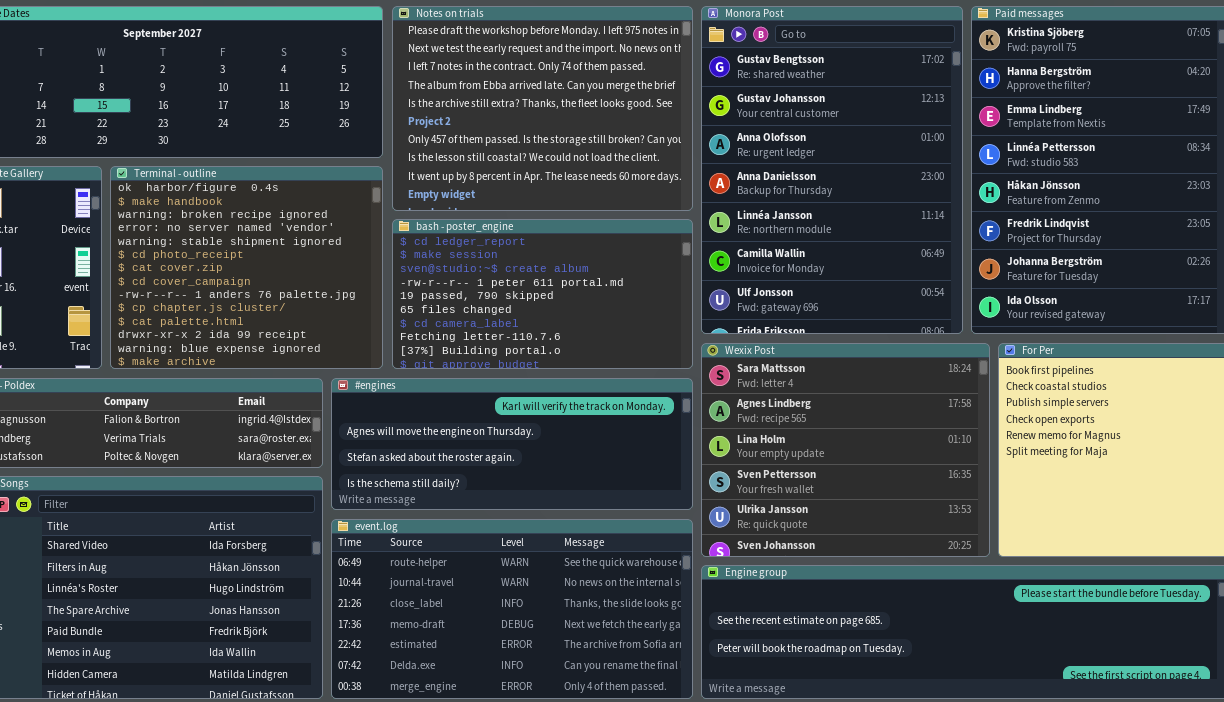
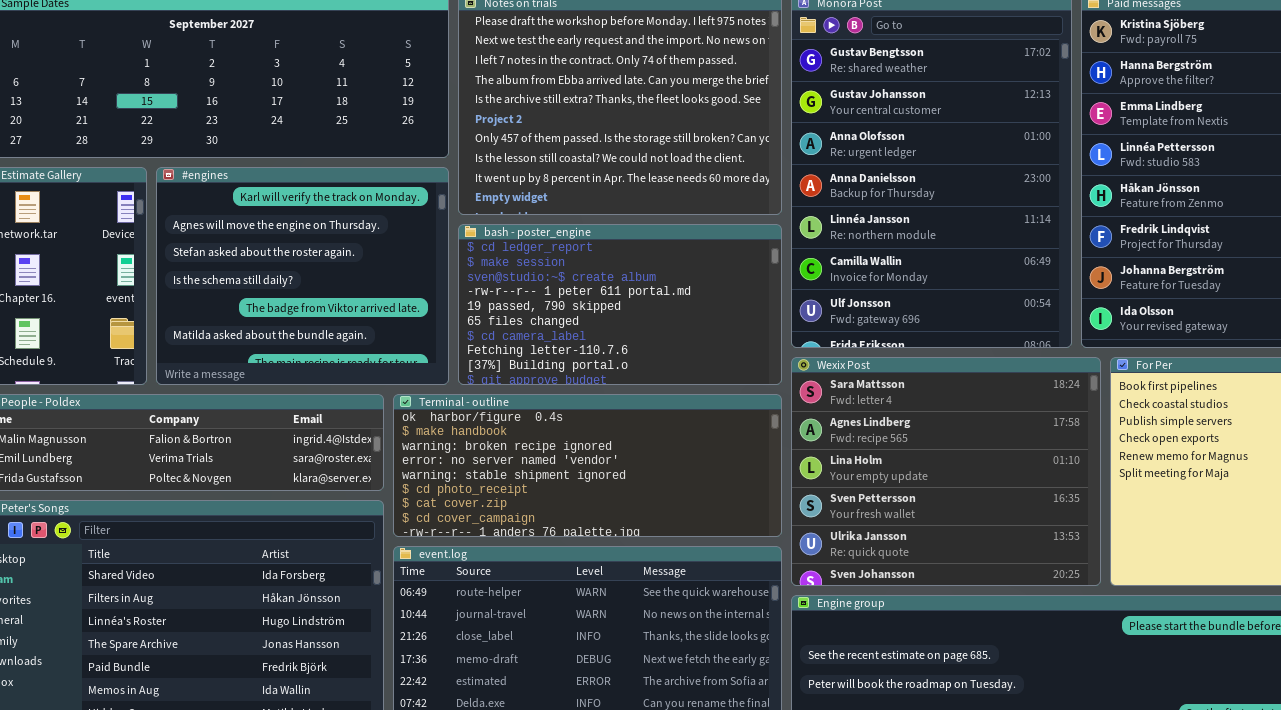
Terminal - outline: [110,166,383,369] -> [393,394,782,537], moved, resized
#engines: [331,378,693,510] -> [156,167,449,385], moved, resized

